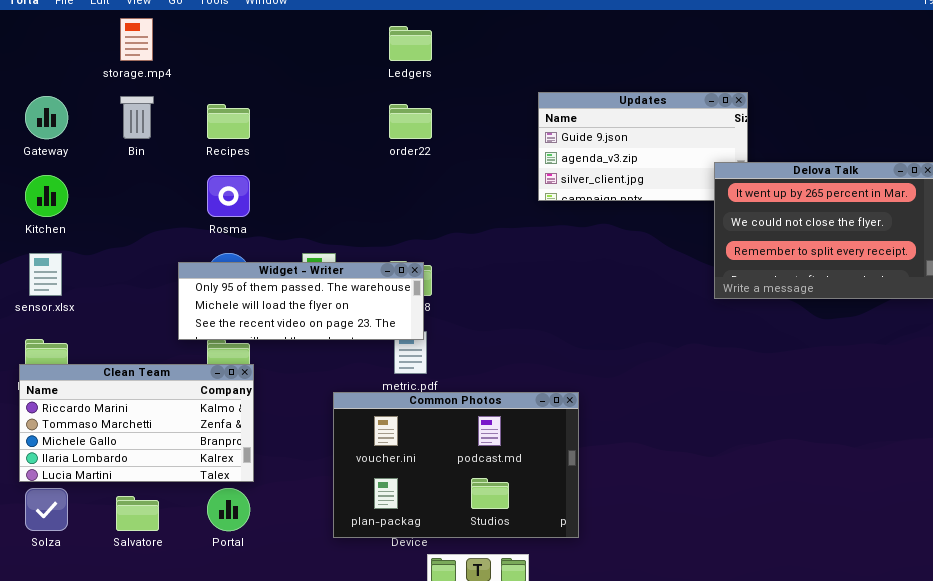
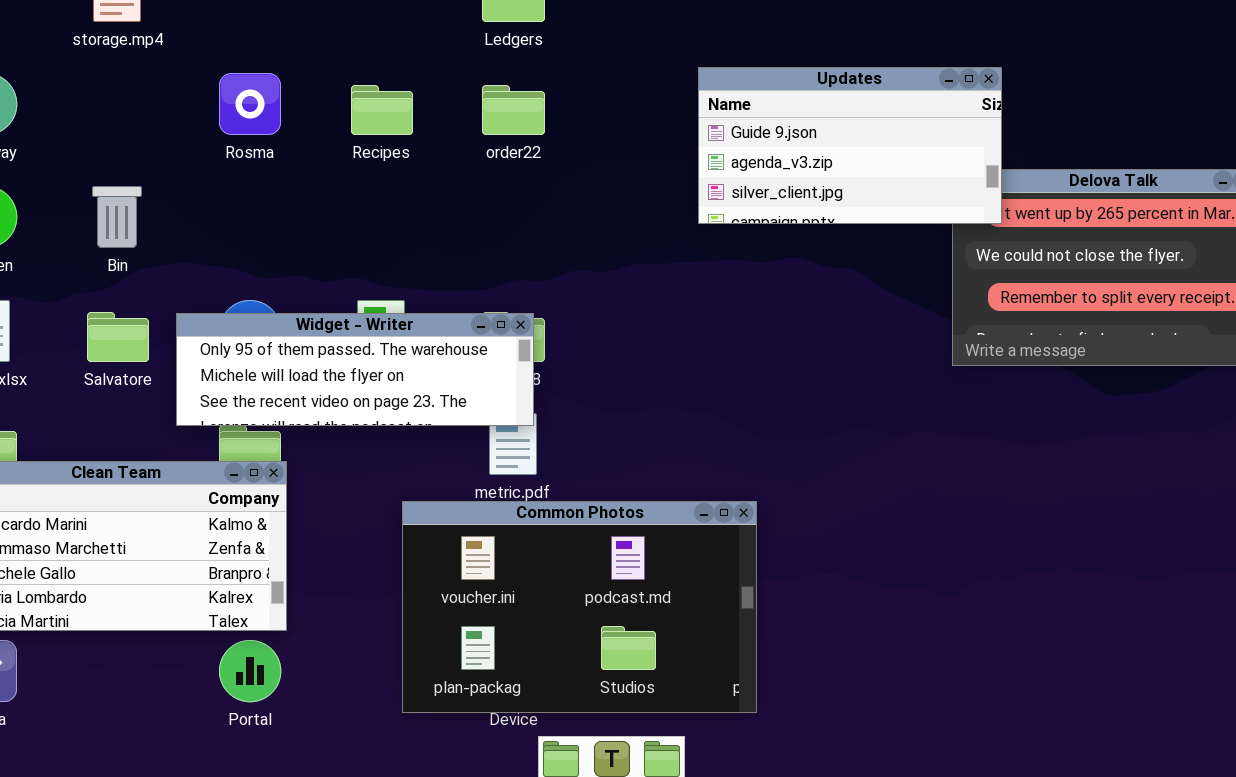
Updates: [538,92,748,201] -> [698,67,1002,224], raised
Bin: [120,96,154,139] -> [92,186,142,248], moved
Recipes: [207,104,250,139] -> [351,85,413,135], moved
Rosma: [207,175,250,217] -> [219,73,281,135], moved
Salvatore: [116,496,159,531] -> [87,312,149,362], moved

